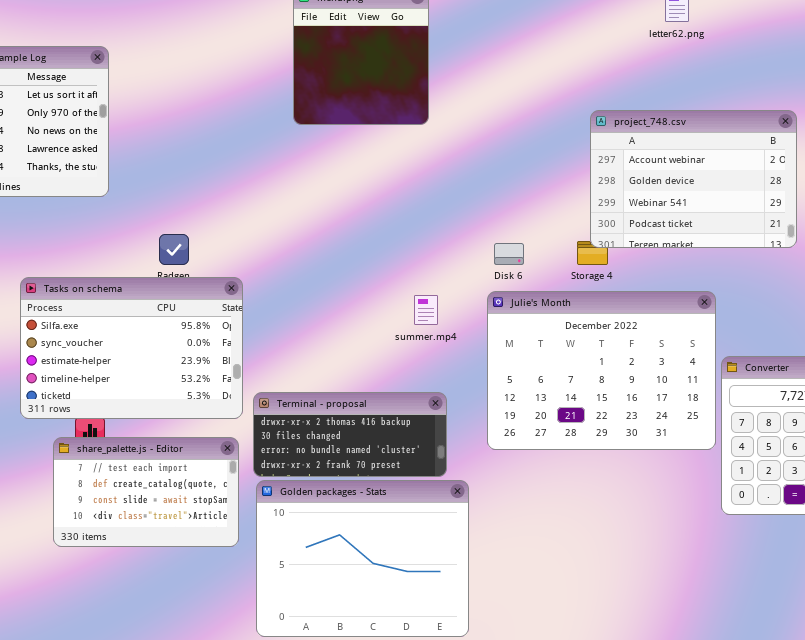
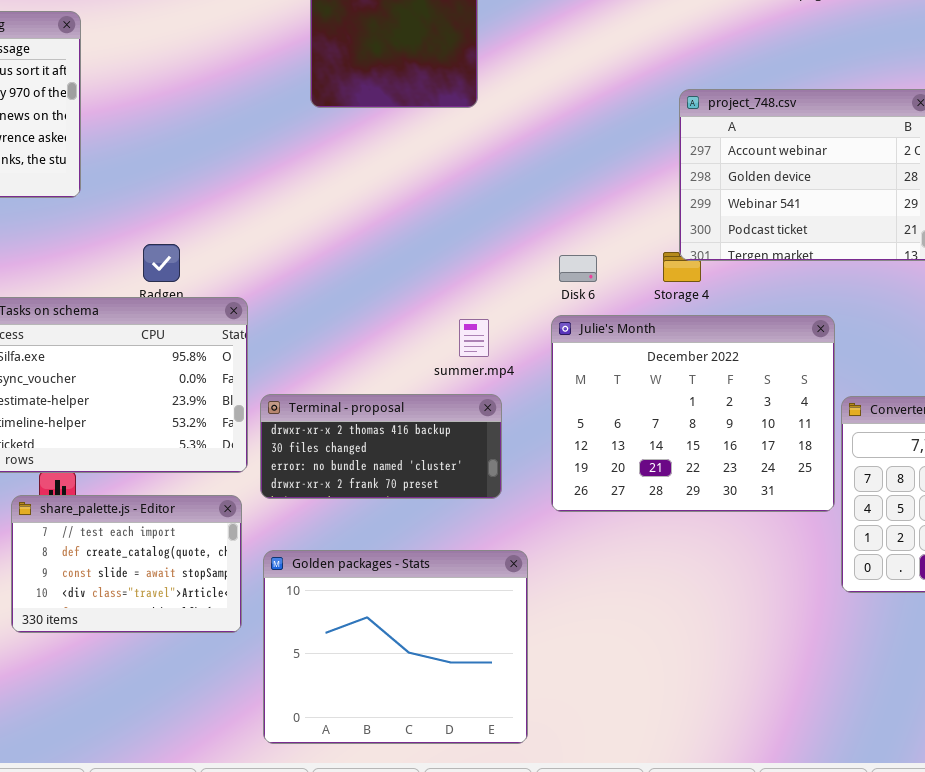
Terminal - proposal: [253,392,447,477] -> [260,394,502,499], moved

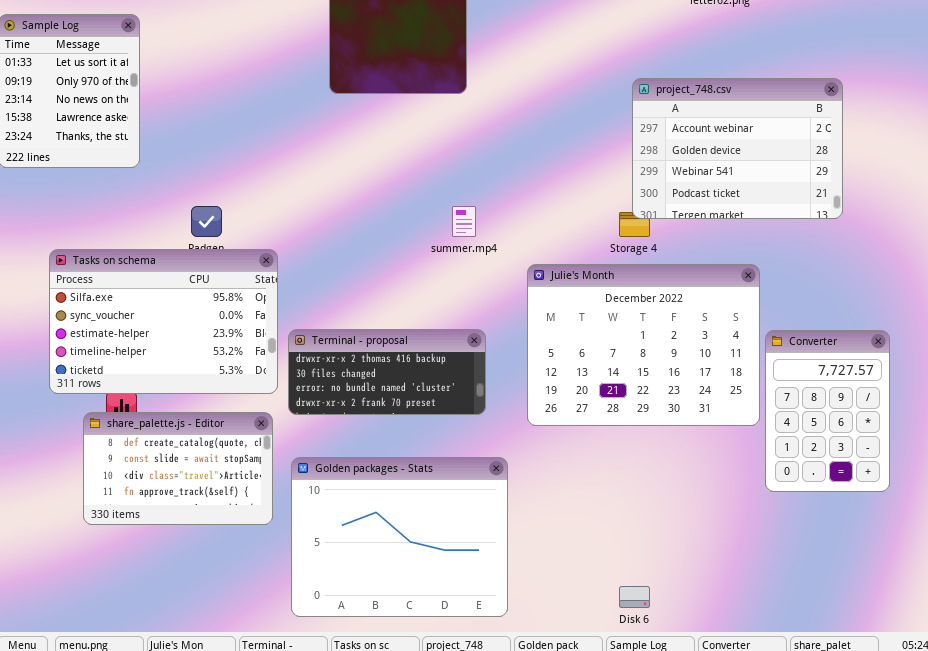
Disk 6: [559,255,597,282] -> [619,586,650,608], moved
summer.mp4: [459,319,489,357] -> [452,206,476,237], moved
share_palette.js - Editor: [11,495,242,633] -> [83,412,273,525], scrolled down 1 row

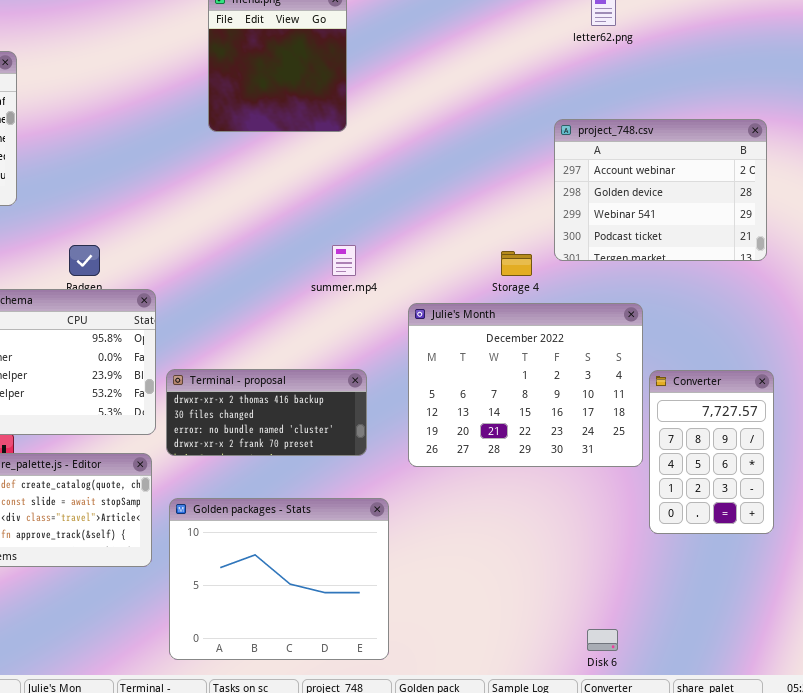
project_748.csv: [632,78,843,219] -> [554,119,767,261], moved
Disk 6: [619,586,650,608] -> [587,629,618,651], moved

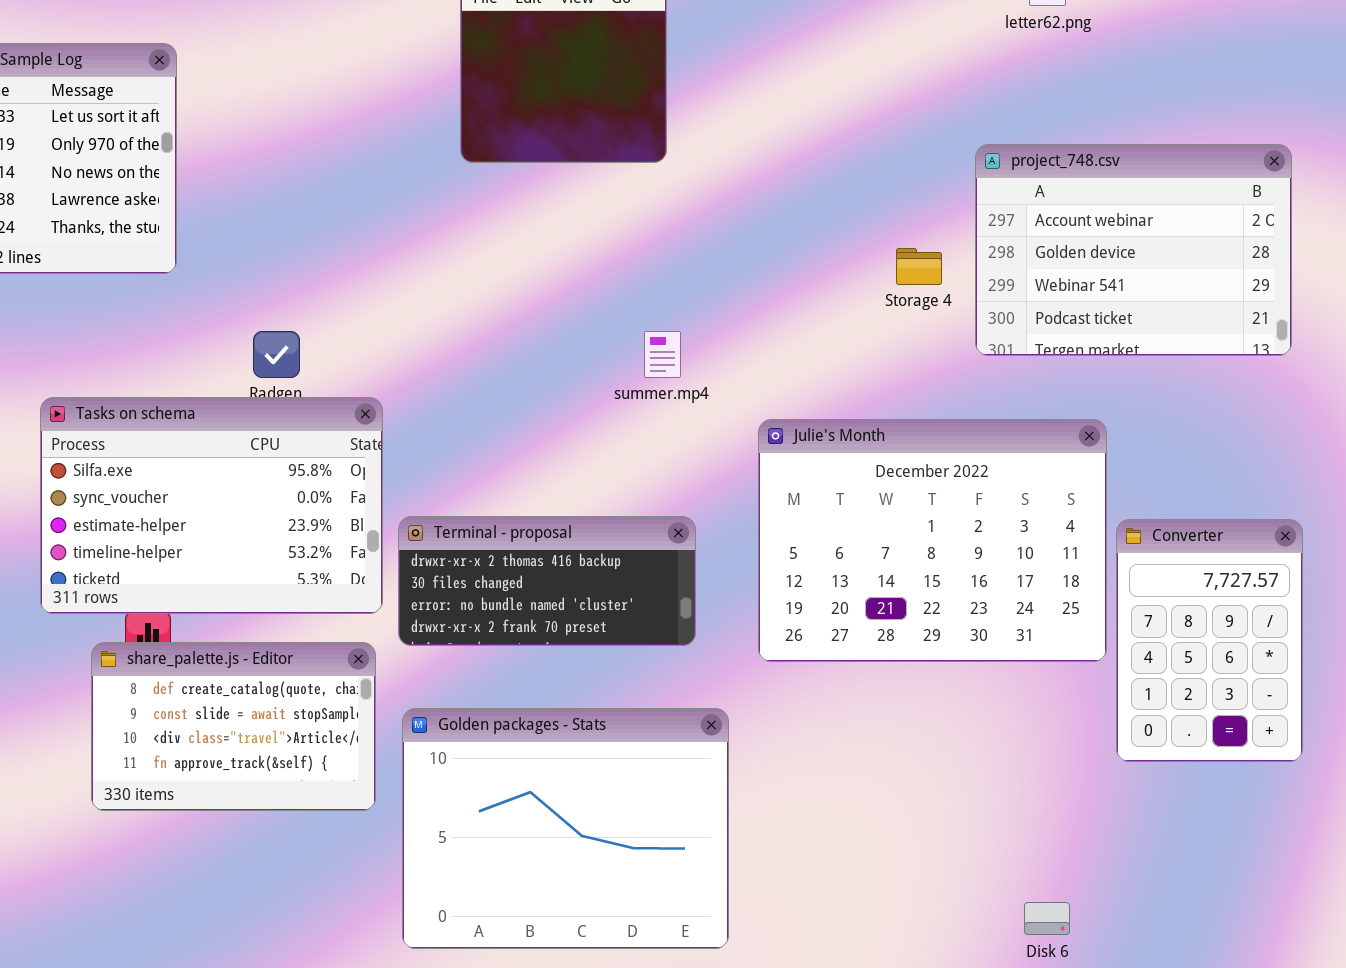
Storage 4: [501,251,532,276] -> [896,248,942,285], moved

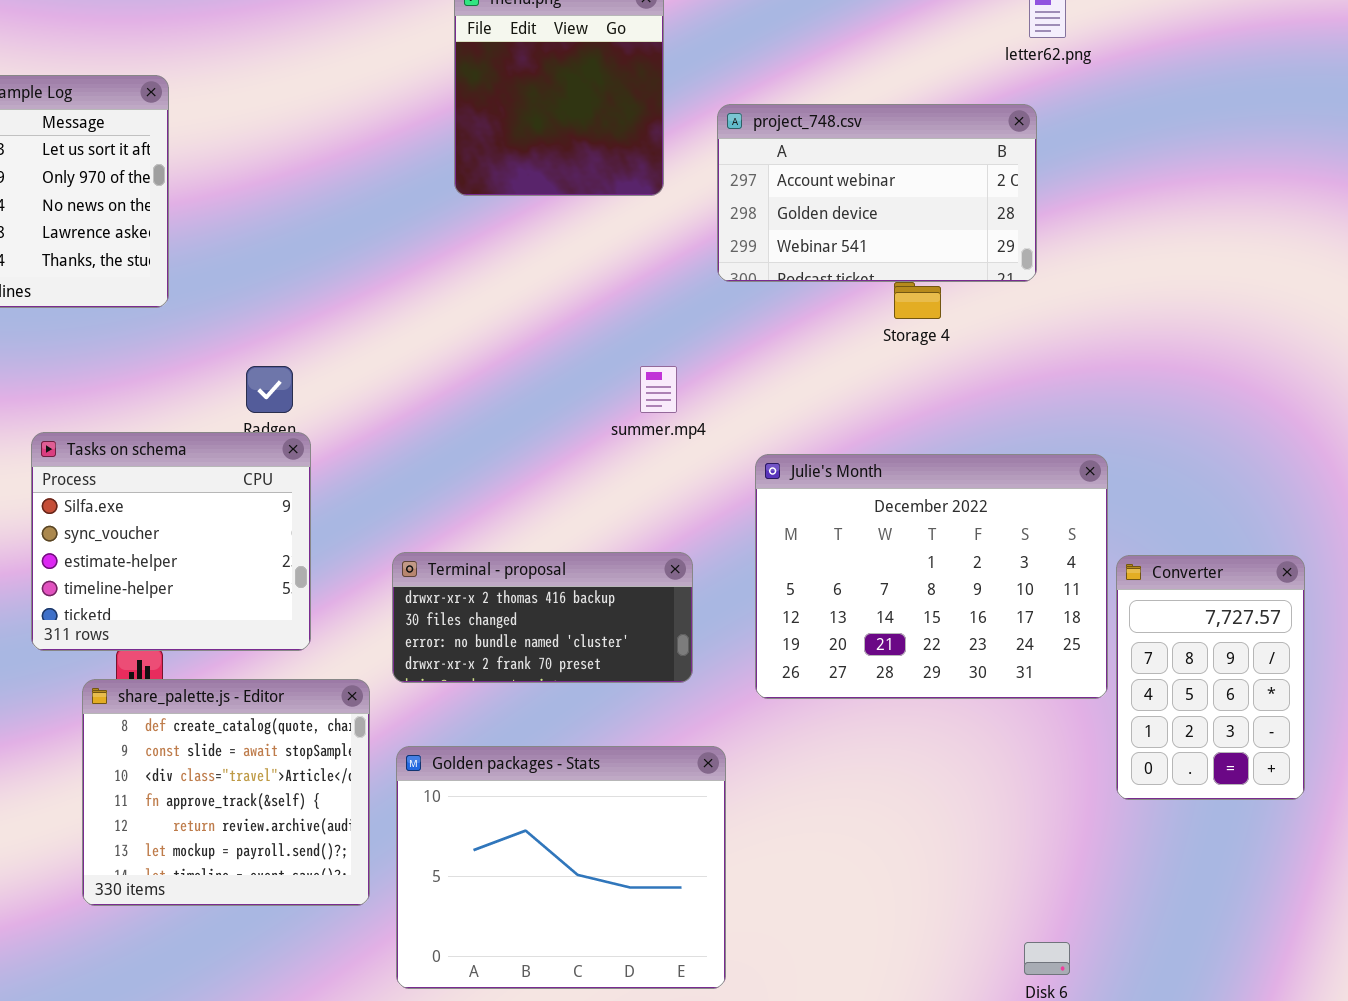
project_748.csv: [975,144,1292,356] -> [717,104,1037,282], moved, resized
Tasks on schema: [40,397,383,614] -> [31,432,311,651], resized
share_palette.js - Editor: [91,642,376,811] -> [82,679,370,906], resized

